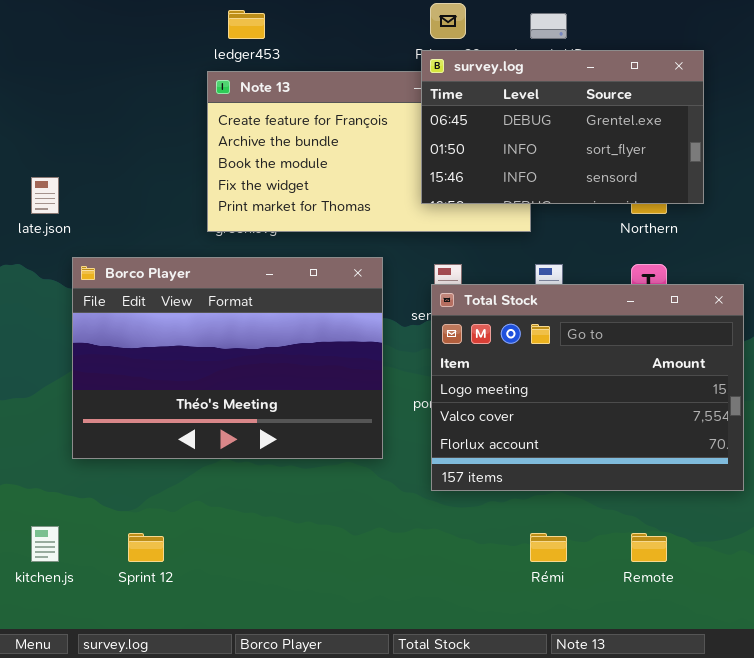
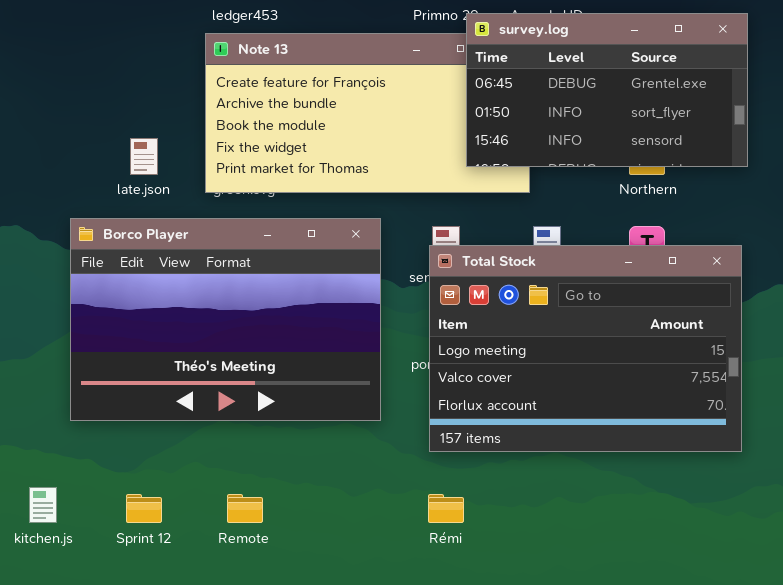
survey.log: [421,50,704,204] -> [466,13,748,167], moved
late.json: [31,177,59,214] -> [130,138,158,175], moved
Rémi: [530,533,567,562] -> [428,494,464,523], moved
Remote: [631,533,667,562] -> [227,494,263,523], moved

